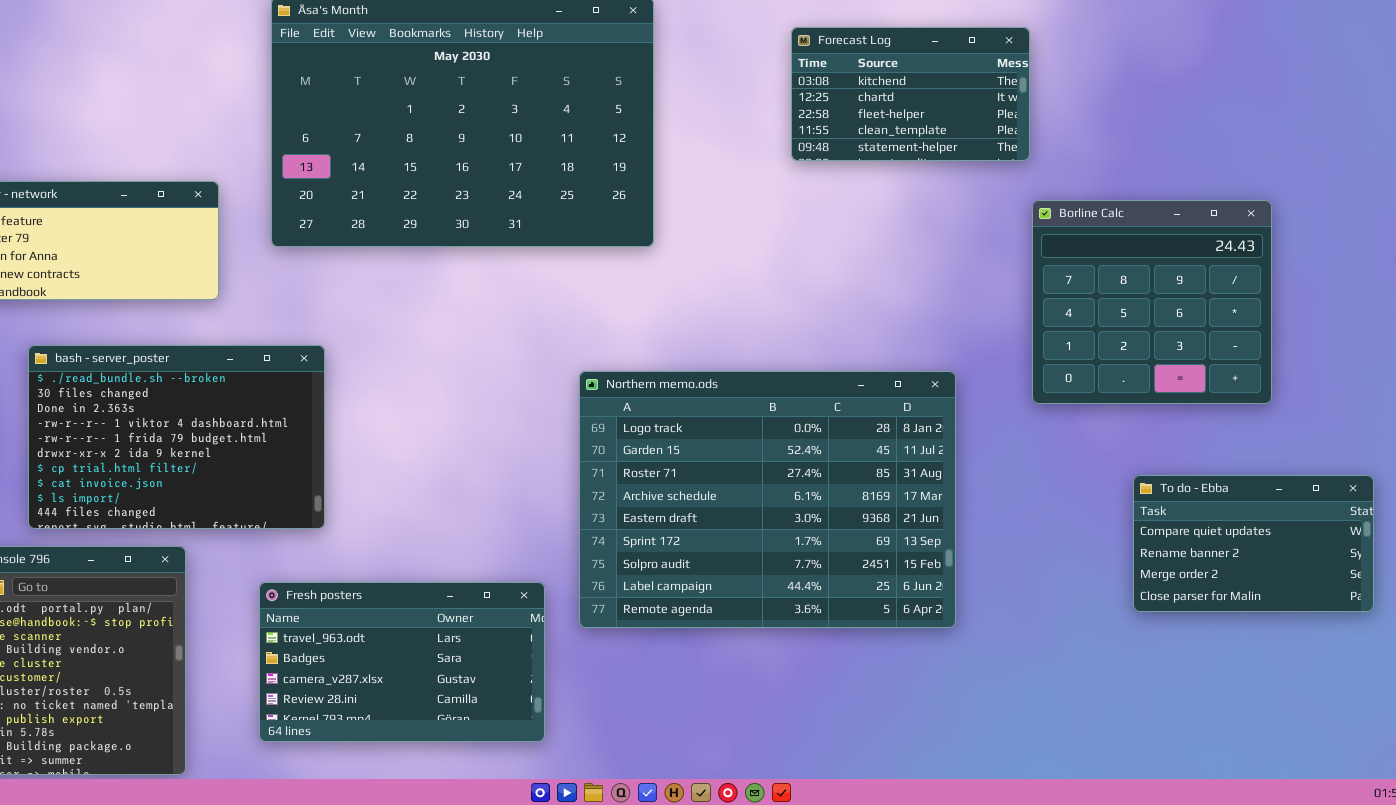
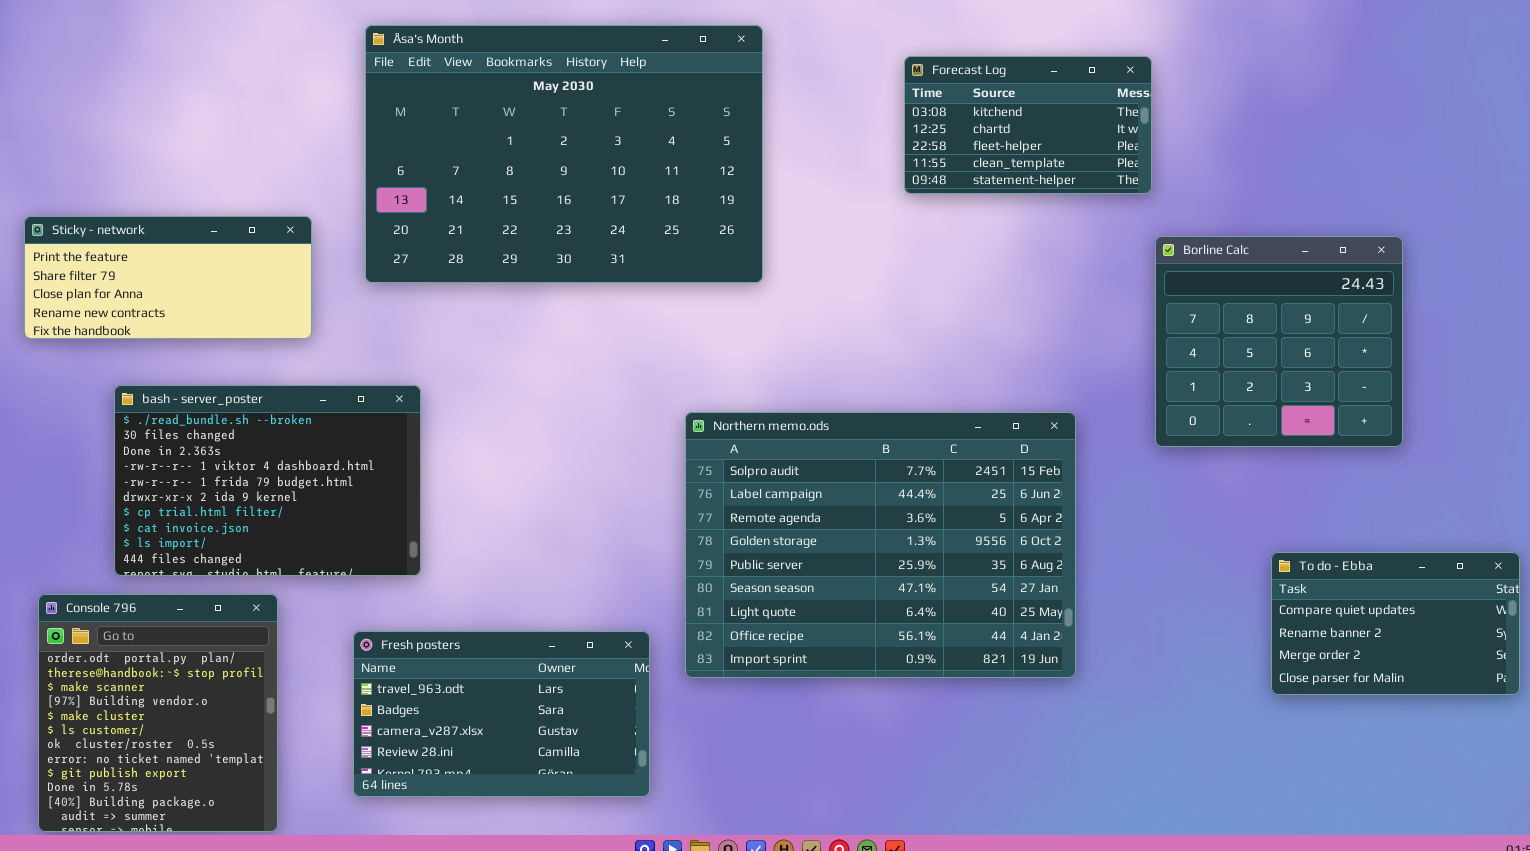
Northern memo.ods: [579,371,956,628] -> [685,412,1076,678], scrolled down 6 rows
To do - Ebba: [1133,475,1374,612] -> [1271,552,1520,695], moved

